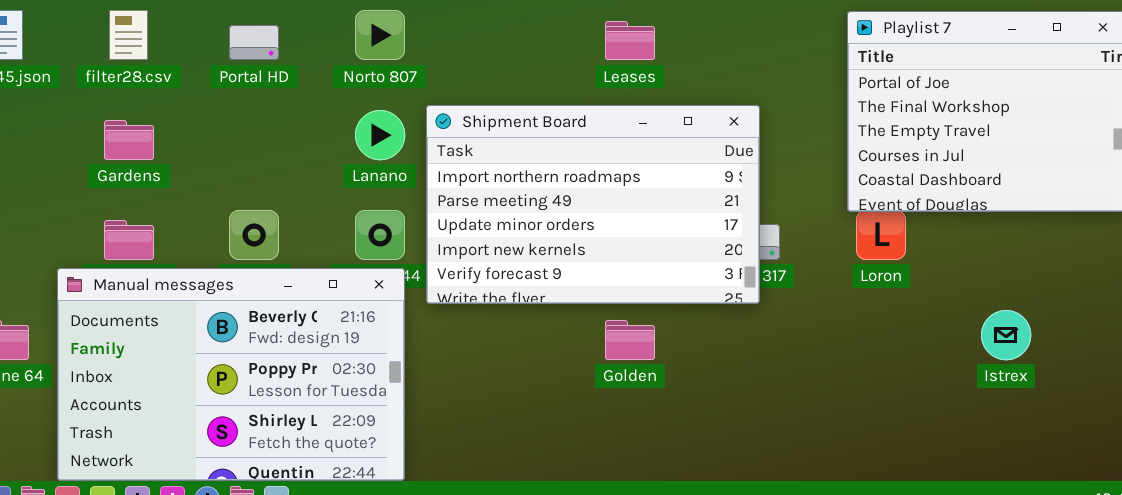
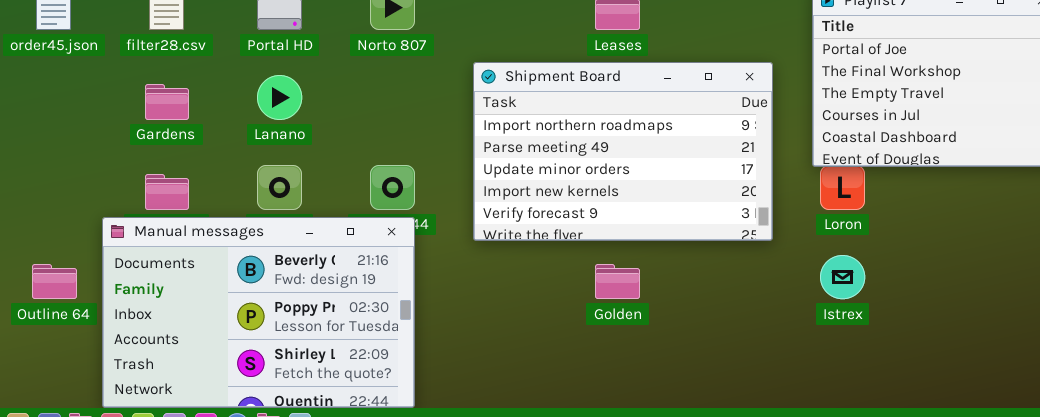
Shipment Board: [426,105,760,304] -> [473,62,773,241], moved
Lanano: [355,110,405,160] -> [257,75,302,120], moved
Istrex: [981,310,1031,360] -> [820,255,865,299], moved

